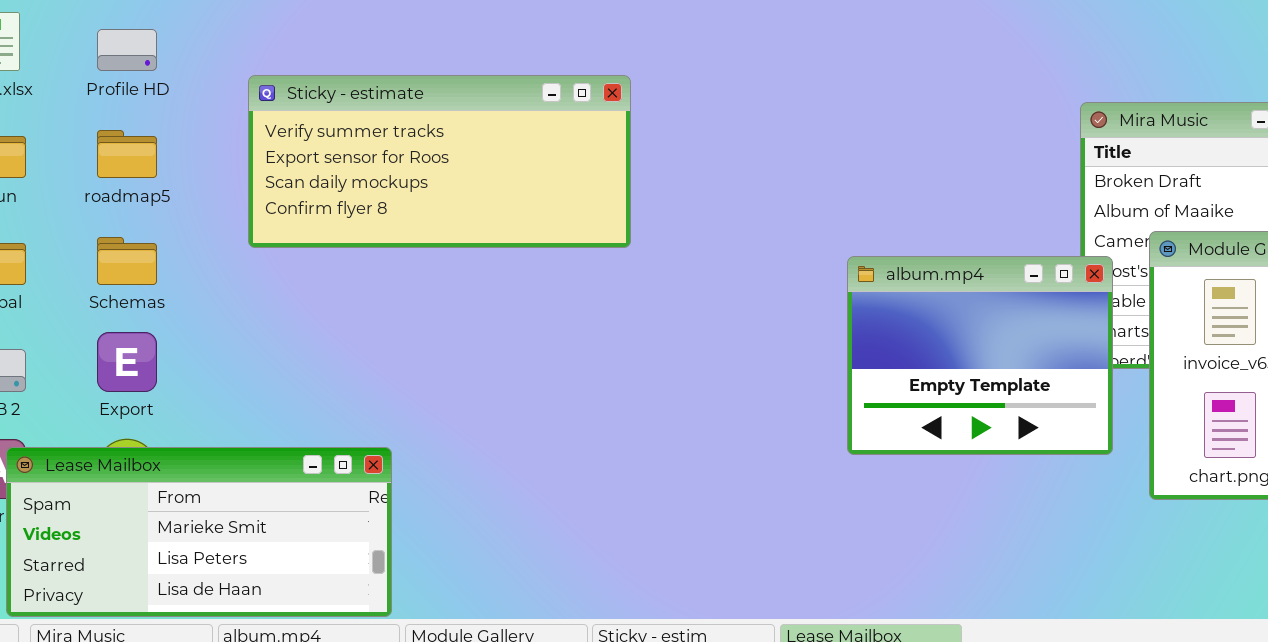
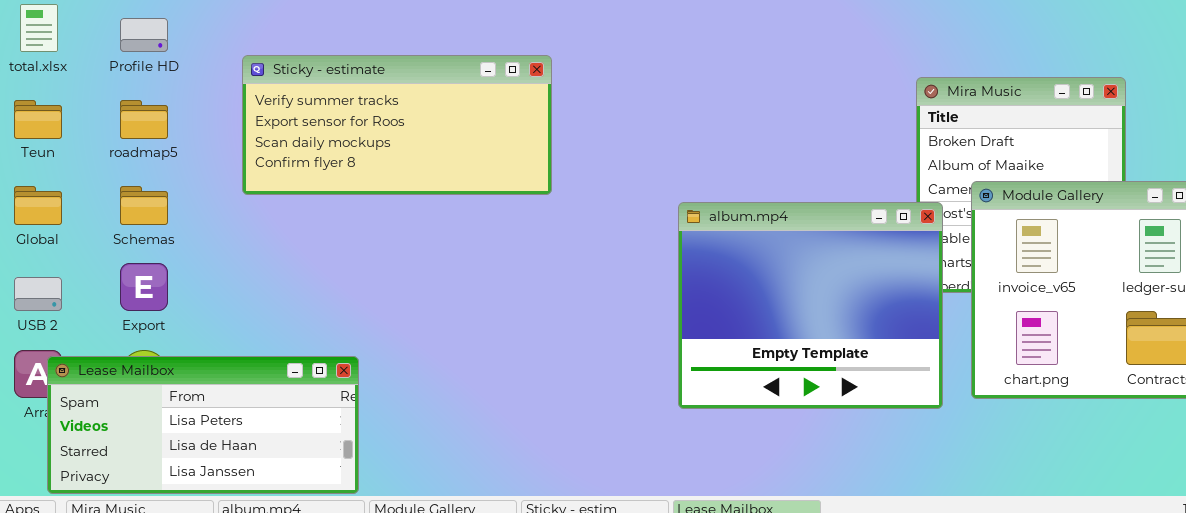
album.mp4: [847,256,1113,455] -> [678,202,943,409], resized
Lease Mailbox: [6,447,392,617] -> [47,356,359,494], scrolled down 1 row

